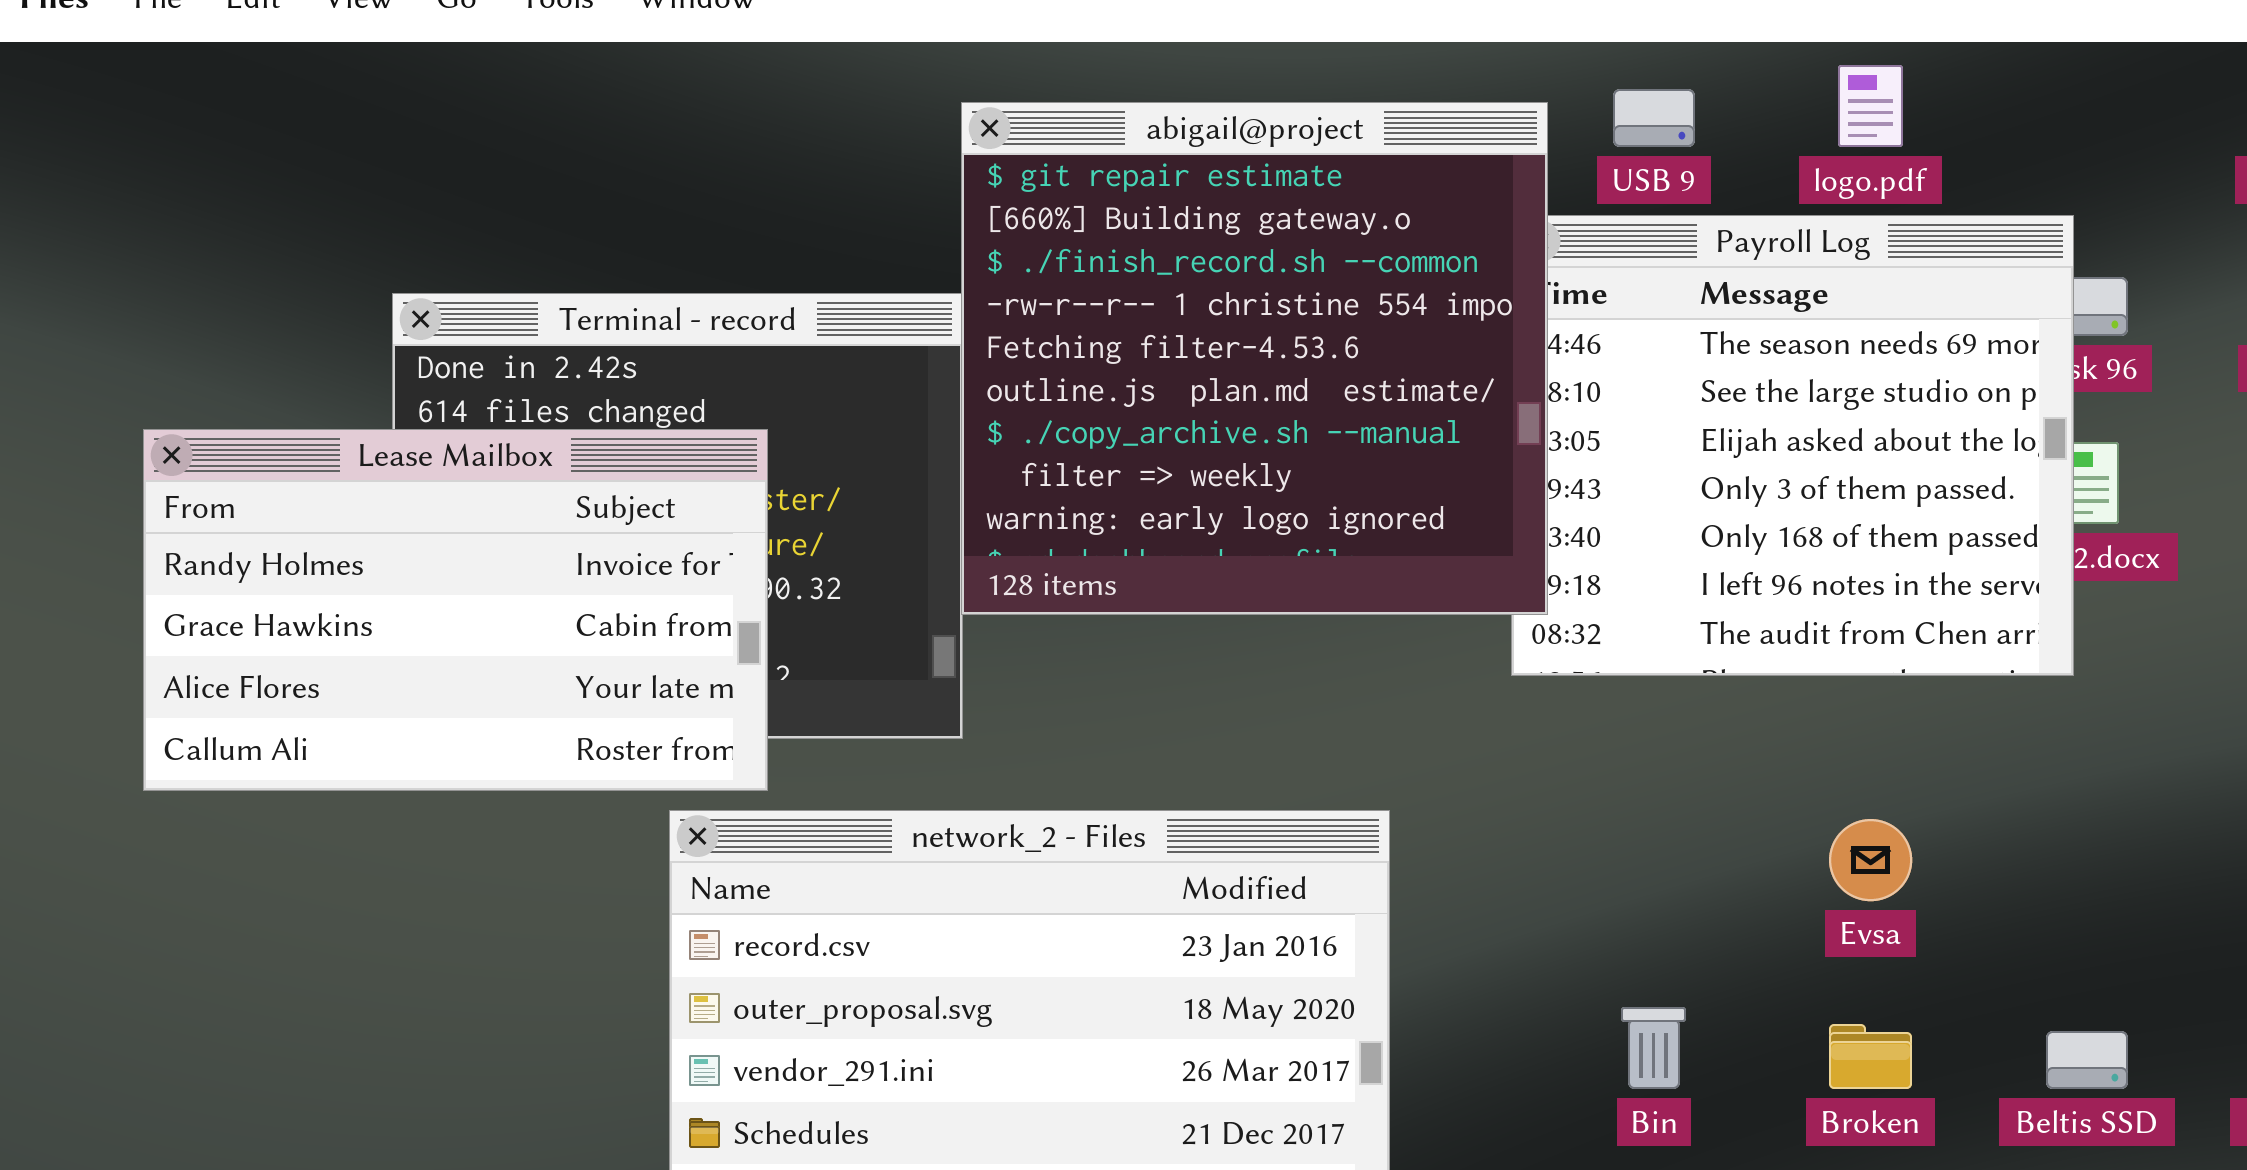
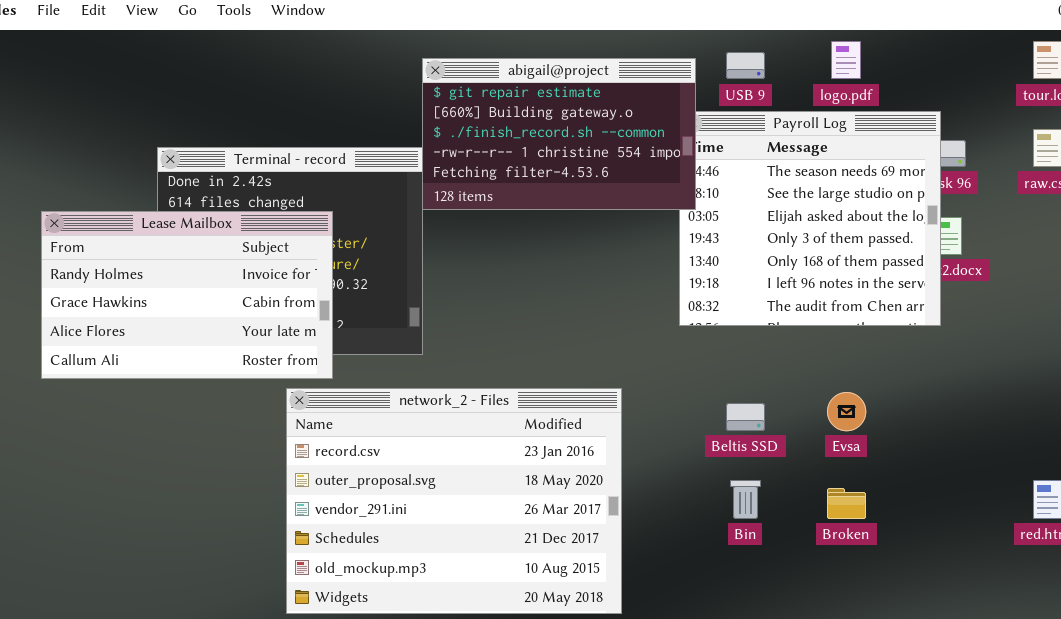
abigail@project: [961,102,1548,615] -> [422,58,696,210], resized
Beltis SSD: [2046,1031,2128,1089] -> [726,403,765,431], moved

